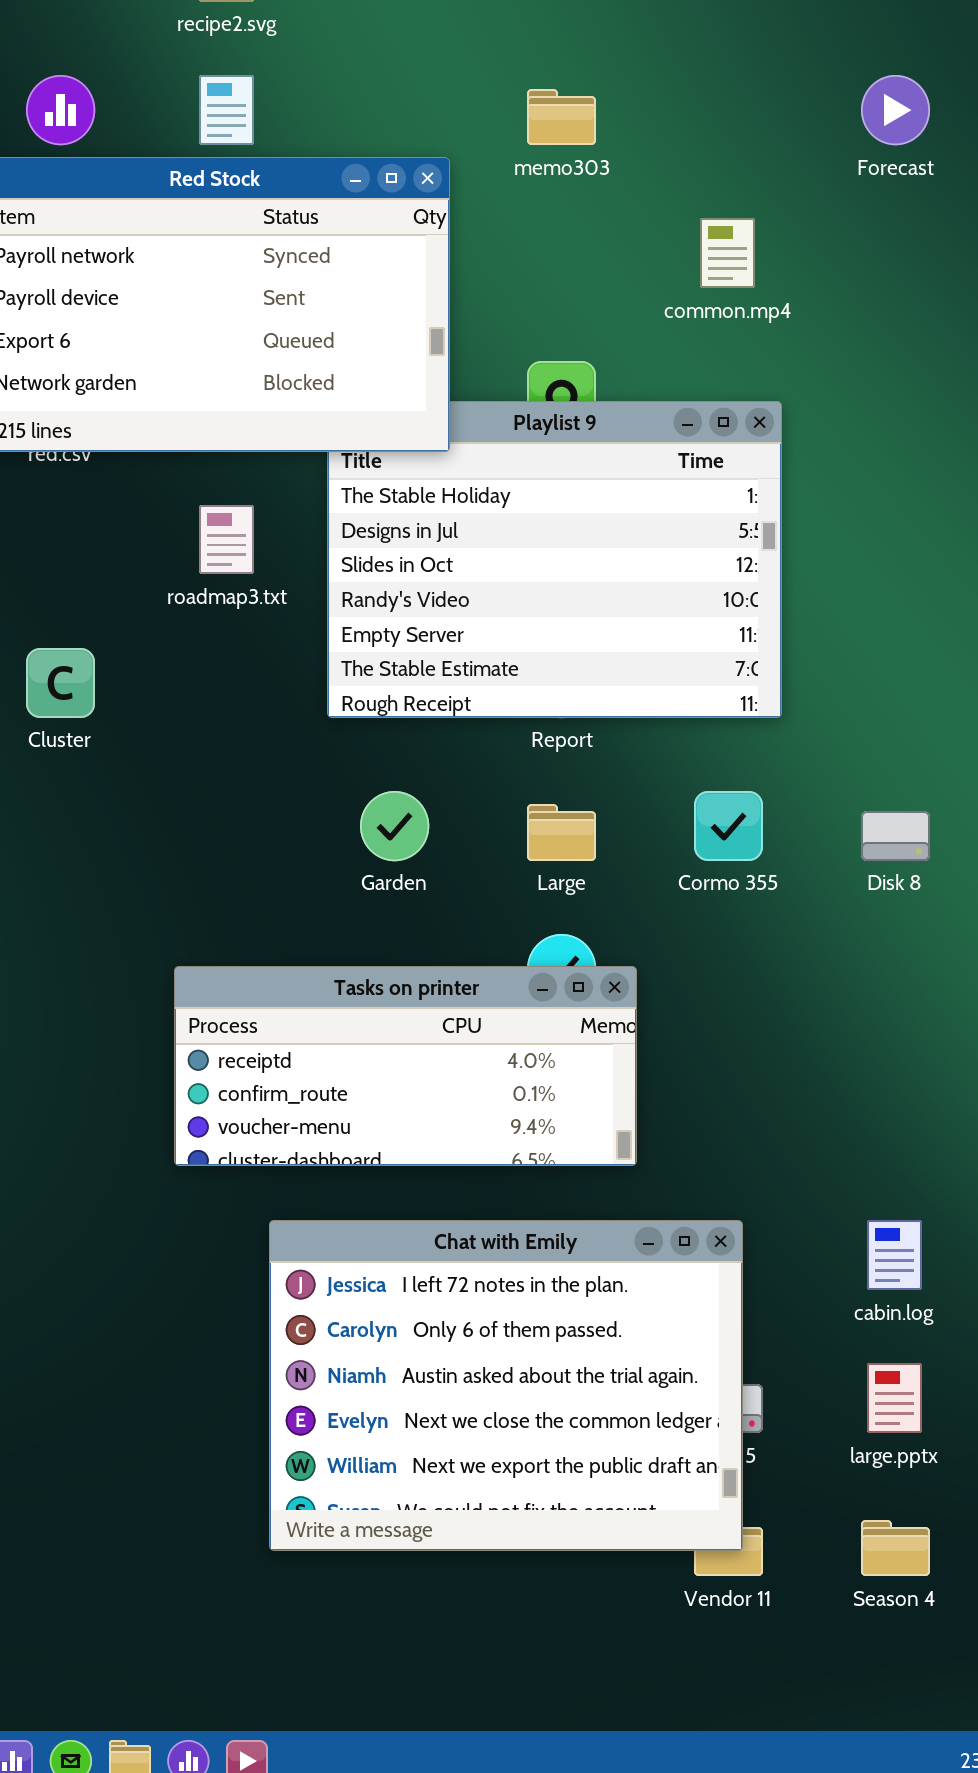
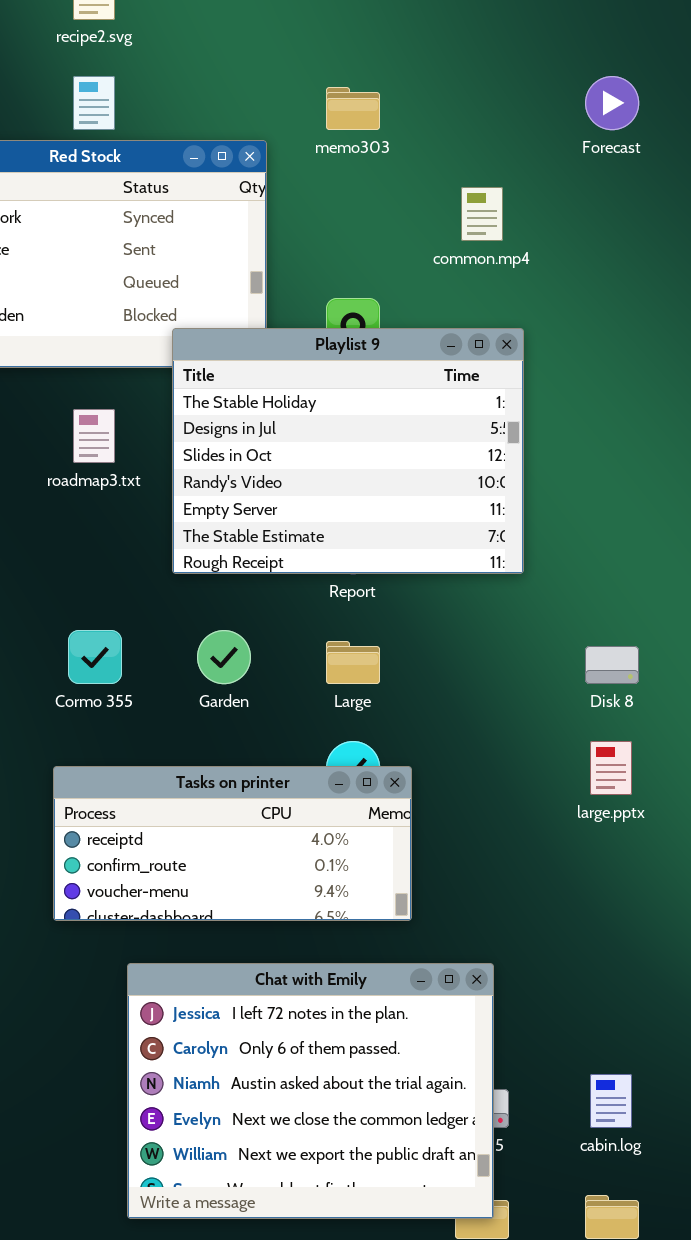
Playlist 9: [327,401,782,718] -> [172,328,524,574], raised
Cormo 355: [694,791,763,861] -> [68,630,122,684], moved
cabin.log: [867,1220,922,1290] -> [590,1074,632,1128], moved
large.pptx: [867,1363,922,1433] -> [590,741,632,795], moved

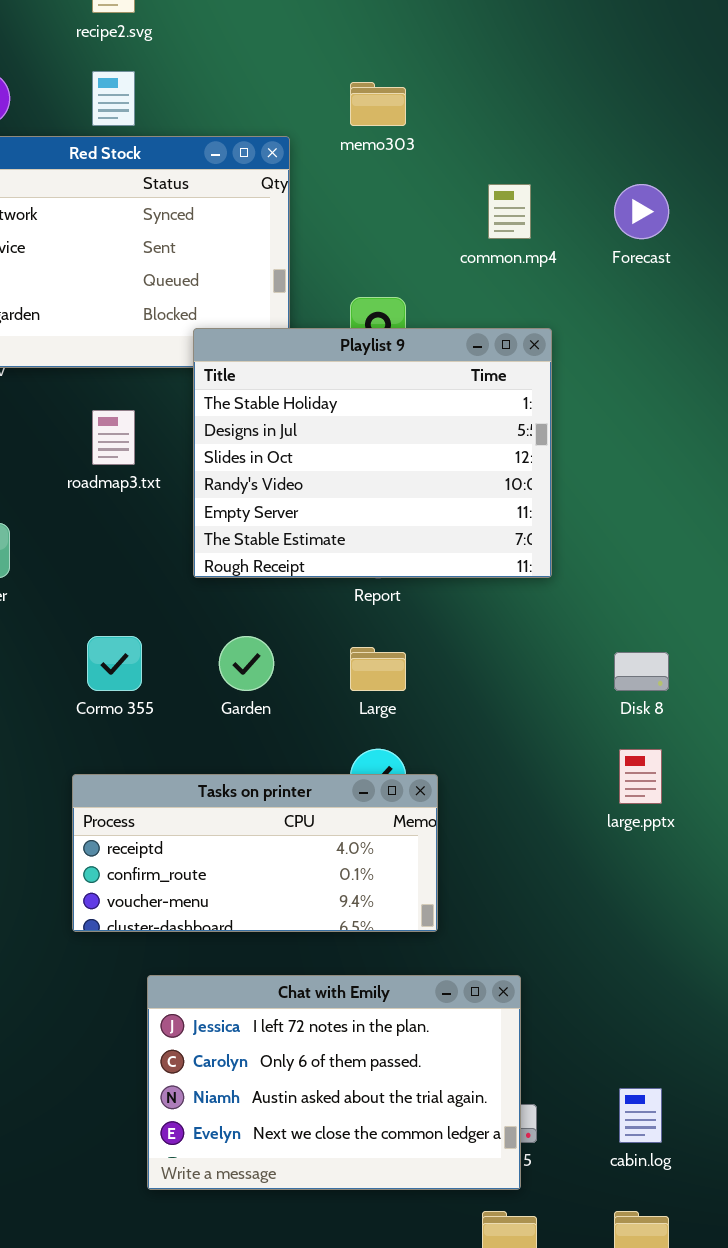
Forecast: [585,76,639,130] -> [614,184,669,239], moved
Chat with Emily: [127,963,494,1219] -> [147,975,521,1190], resized

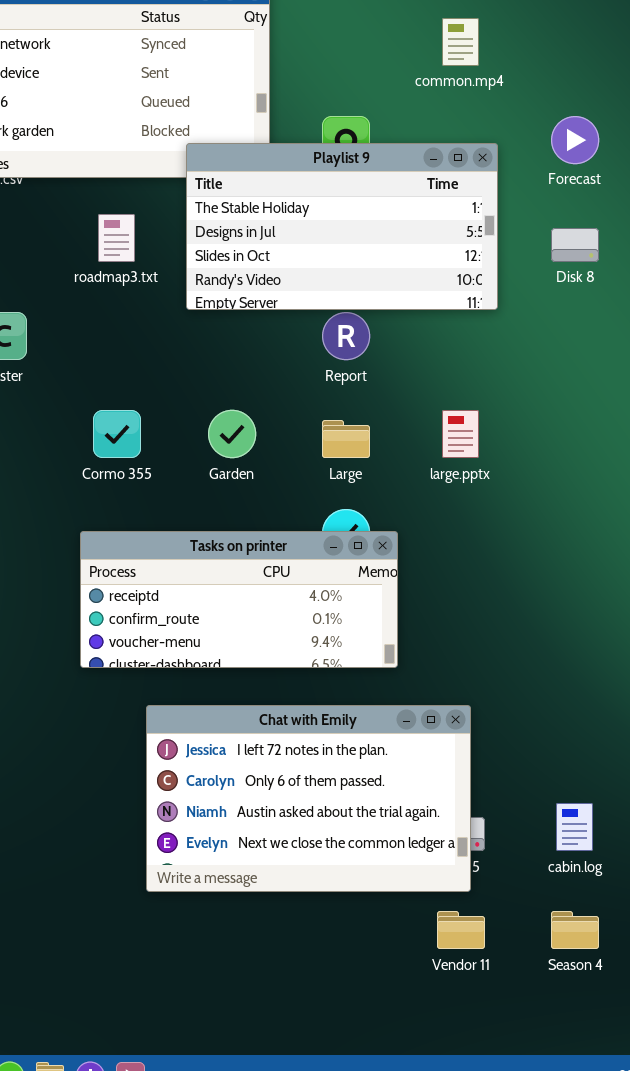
Forecast: [614,184,669,239] -> [551,116,599,164], moved
Playlist 9: [193,328,552,578] -> [186,143,498,310], resized
Disk 8: [614,652,669,691] -> [551,228,599,262], moved
large.pptx: [619,749,662,804] -> [442,410,479,458], moved

